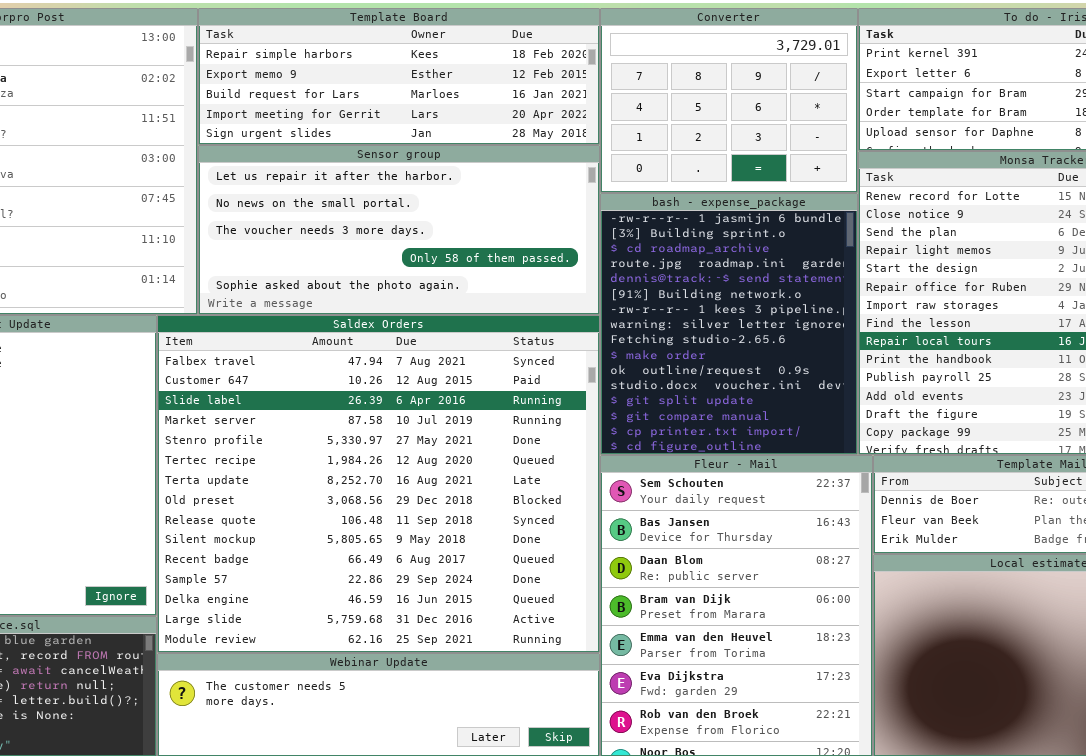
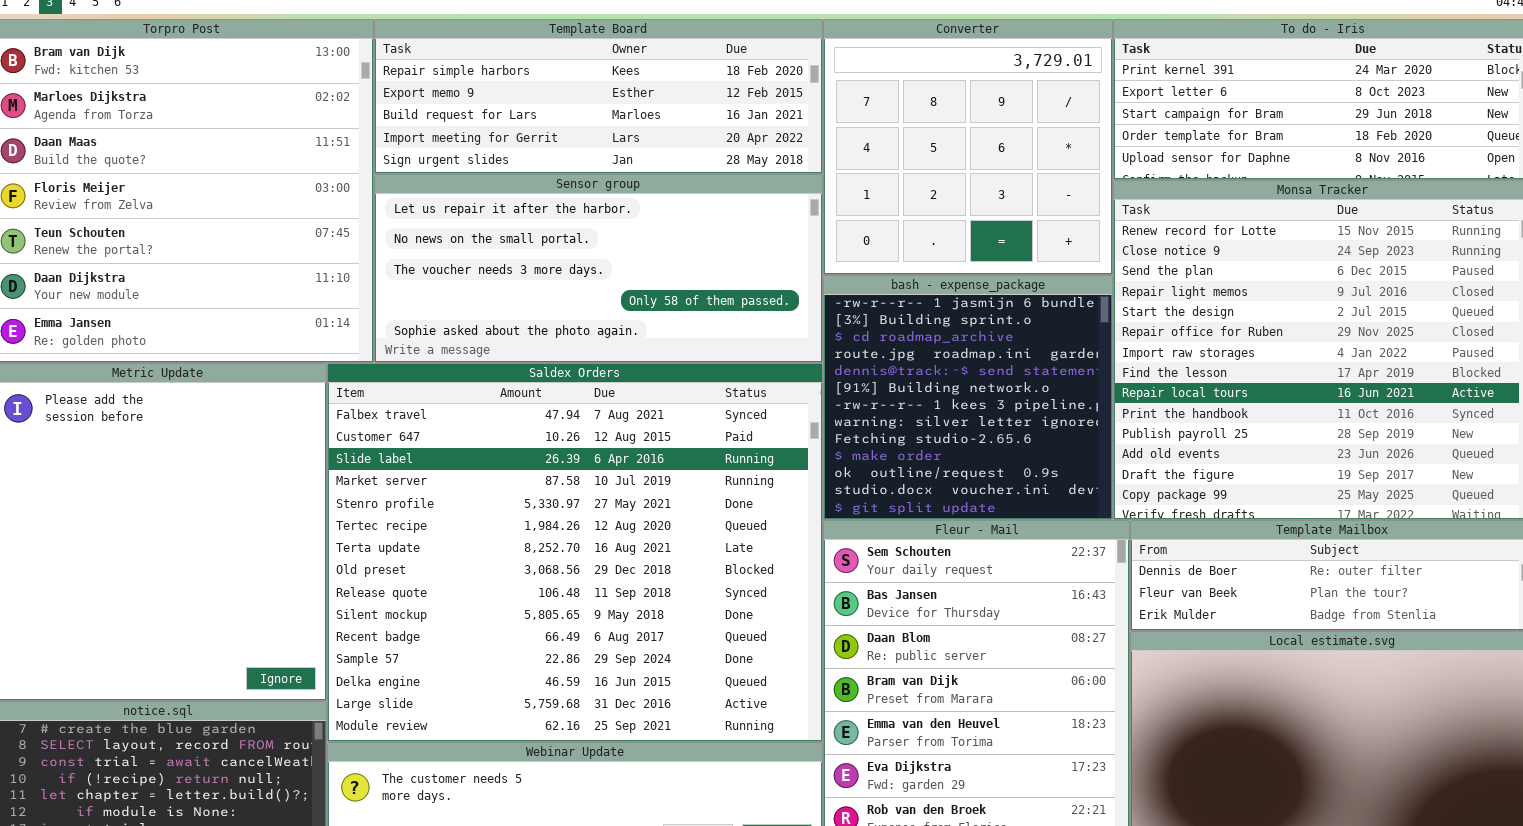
Converter: [600,8,858,193] -> [823,19,1113,275], resized
bash - expense_package: [600,193,858,455] -> [823,275,1113,520], resized

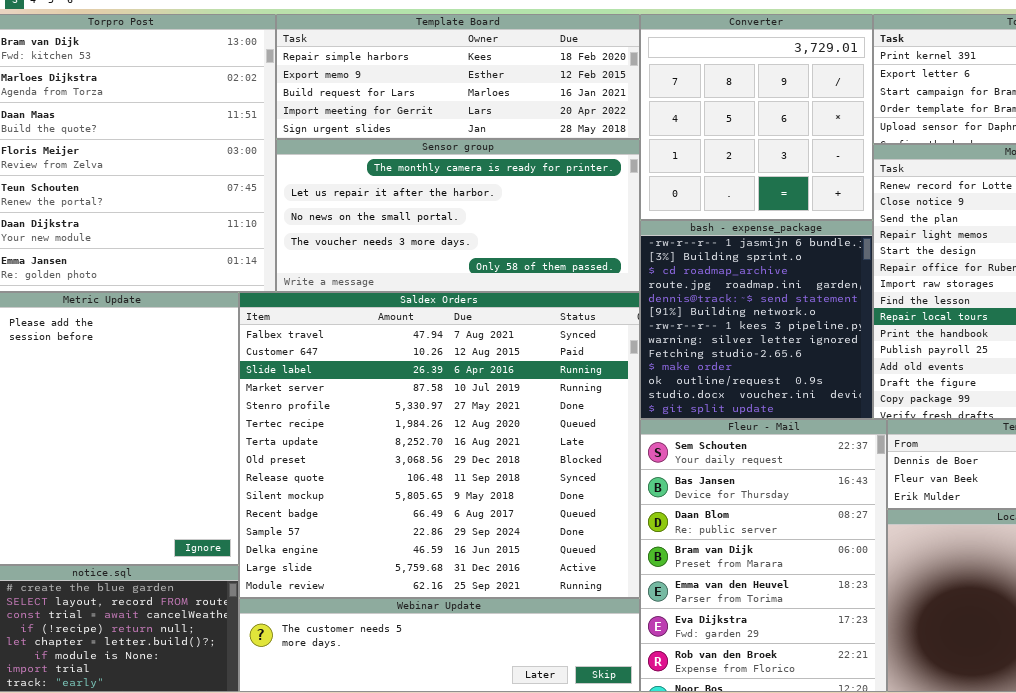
Sensor group: [374,174,823,363] -> [276,139,640,292], scrolled up 1 row

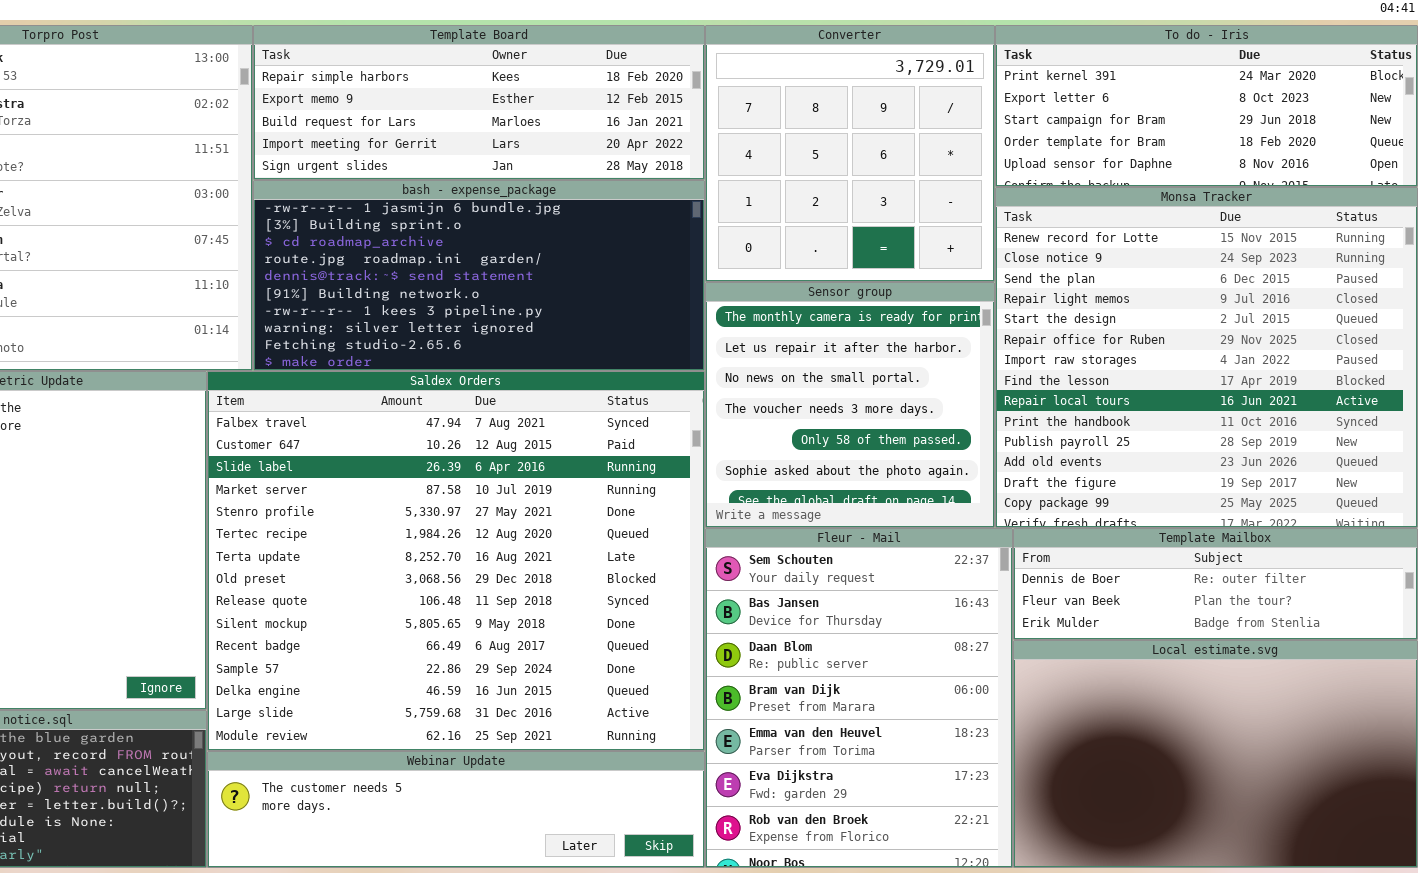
Sensor group: [276,139,640,292] -> [705,282,995,528], moved, resized
bash - expense_package: [640,220,873,419] -> [253,180,705,371], moved, resized

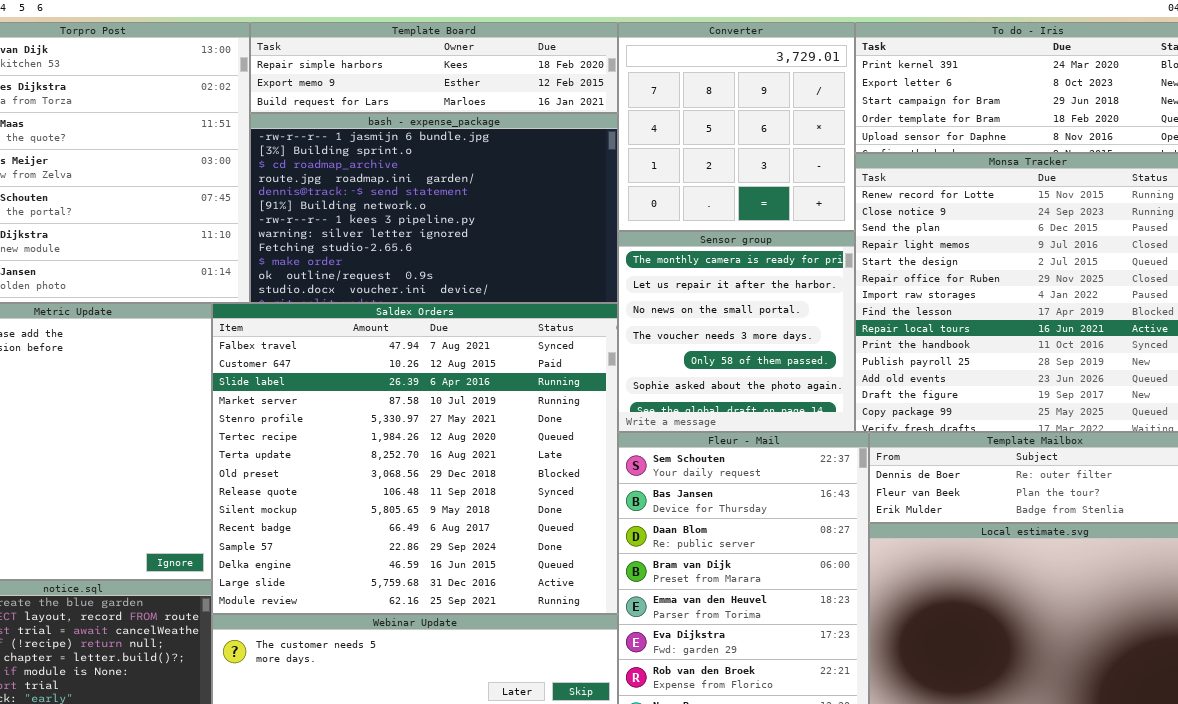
Template Board: [253,25,705,180] -> [250,22,618,113], resized
bash - expense_package: [253,180,705,371] -> [250,113,618,303], resized

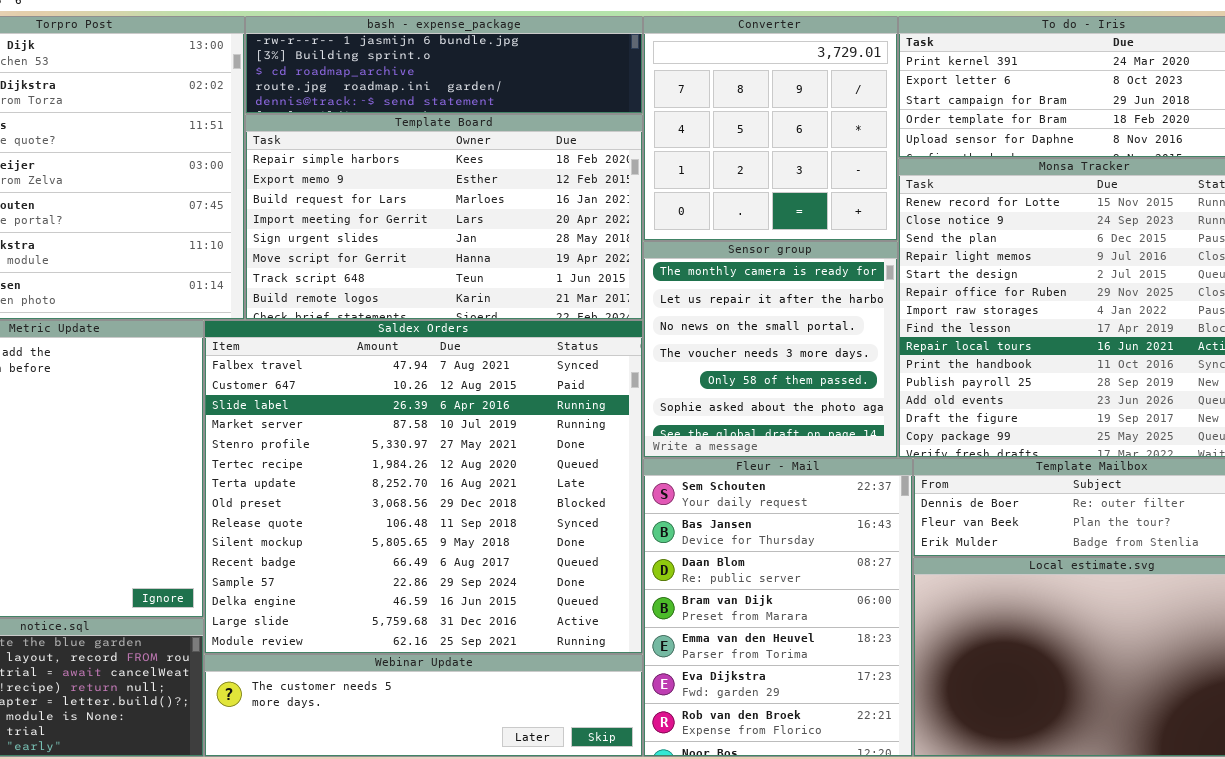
Template Board: [250,22,618,113] -> [245,114,643,320], moved, resized
bash - expense_package: [250,113,618,303] -> [245,16,643,114], moved, resized

